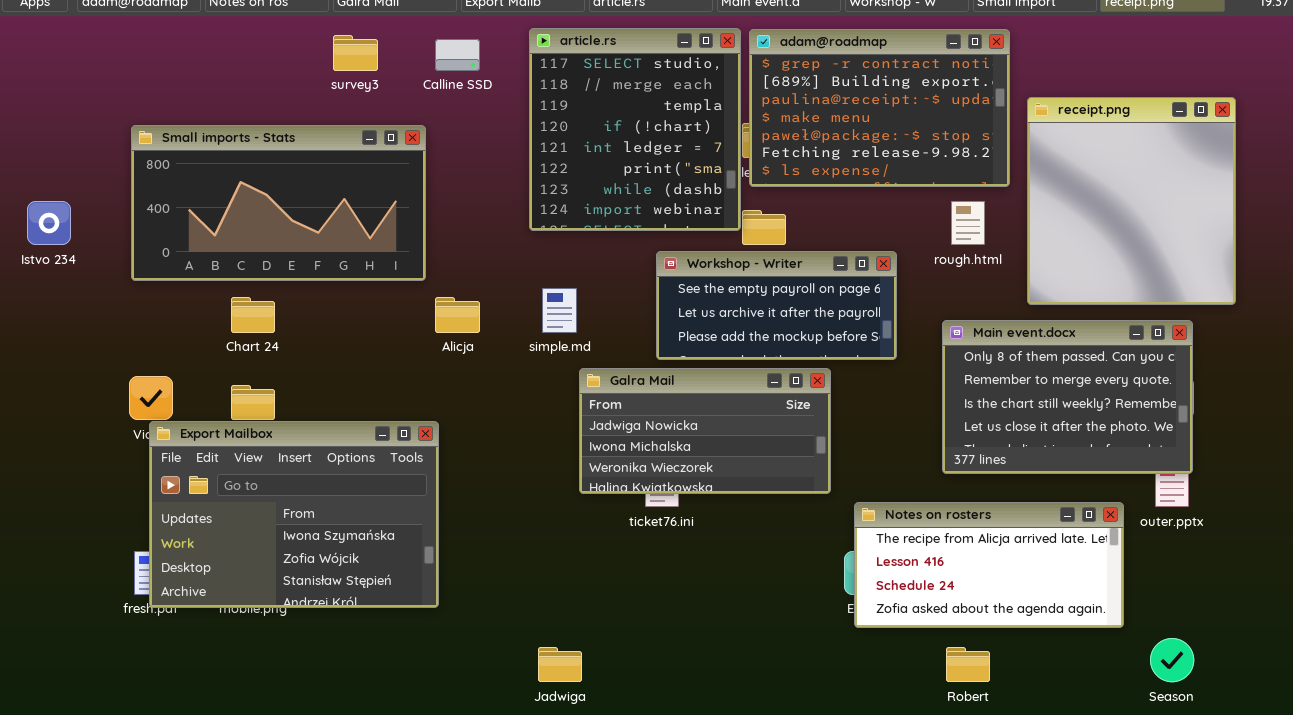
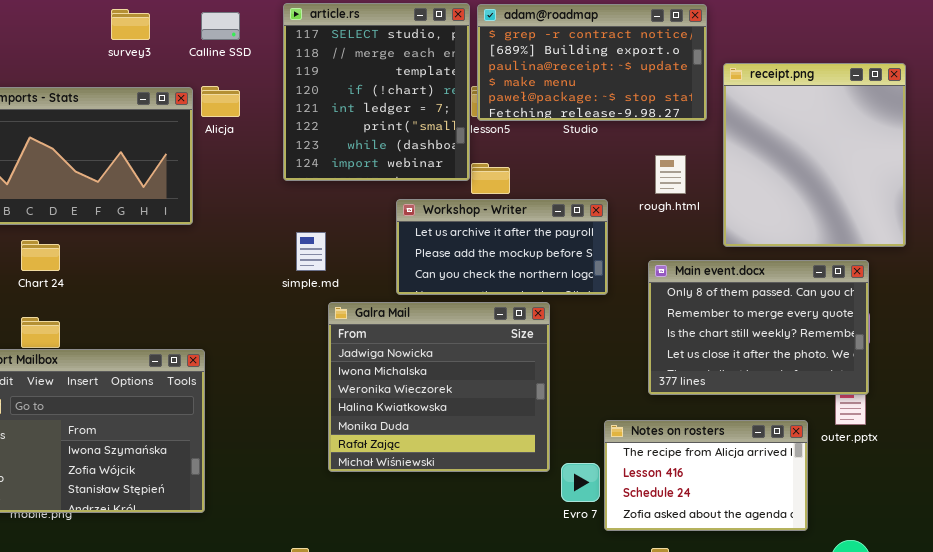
adam@roadmap: [749,29,1010,187] -> [477,4,707,121], resized
Workshop - Writer: [656,251,897,360] -> [396,199,608,295], scrolled down 1 row
Alicja: [435,297,480,333] -> [201,86,240,117], moved
Galra Mail: [579,368,831,494] -> [328,302,550,472], resized
Notes on rosters: [854,502,1124,628] -> [604,420,808,531], resized

